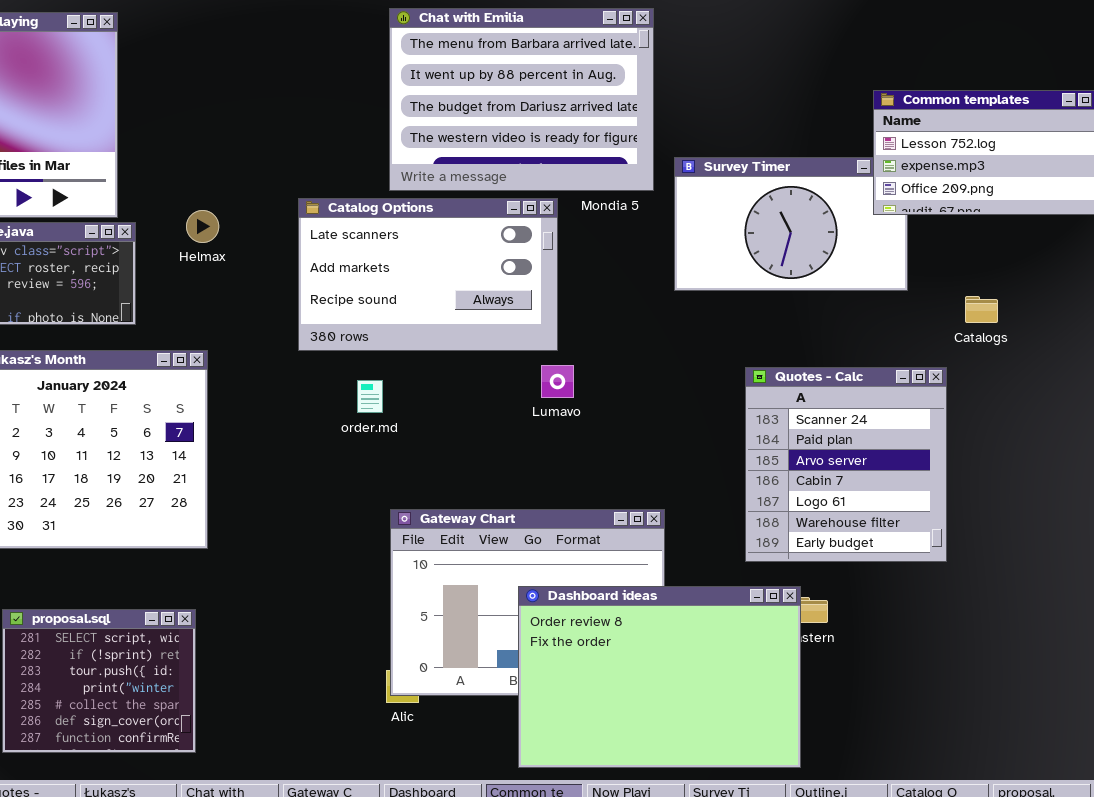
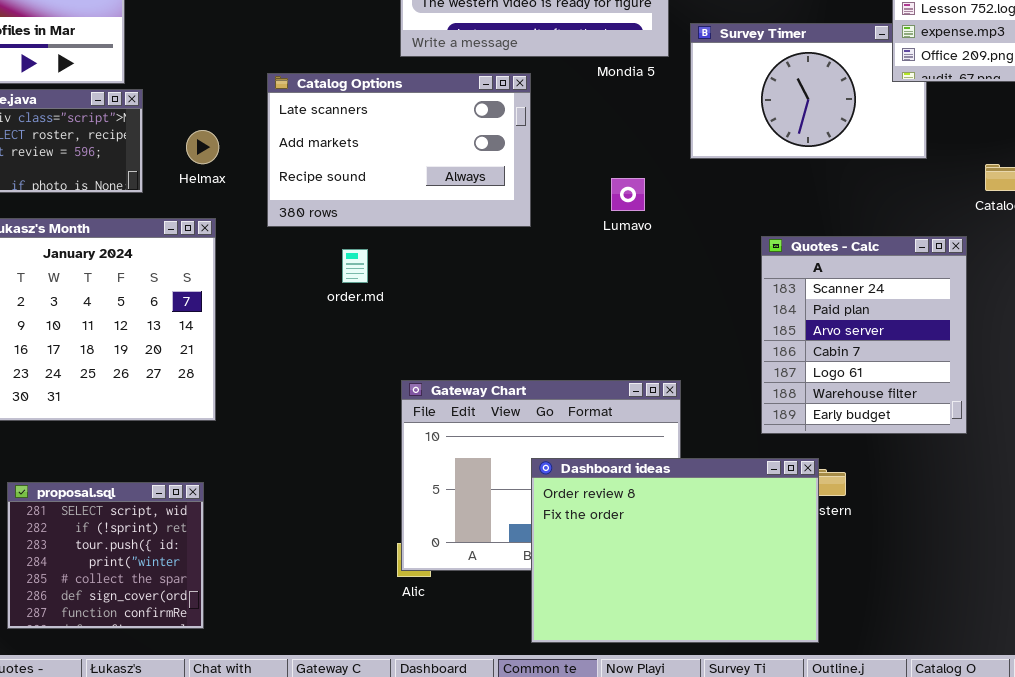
Catalog Options: [298,198,558,351] -> [267,73,531,227], moved
Helmax: [186,210,219,243] -> [186,130,219,164], moved
Lumavo: [541,365,574,398] -> [611,178,645,211], moved
order.md: [357,380,383,413] -> [342,249,368,283], moved

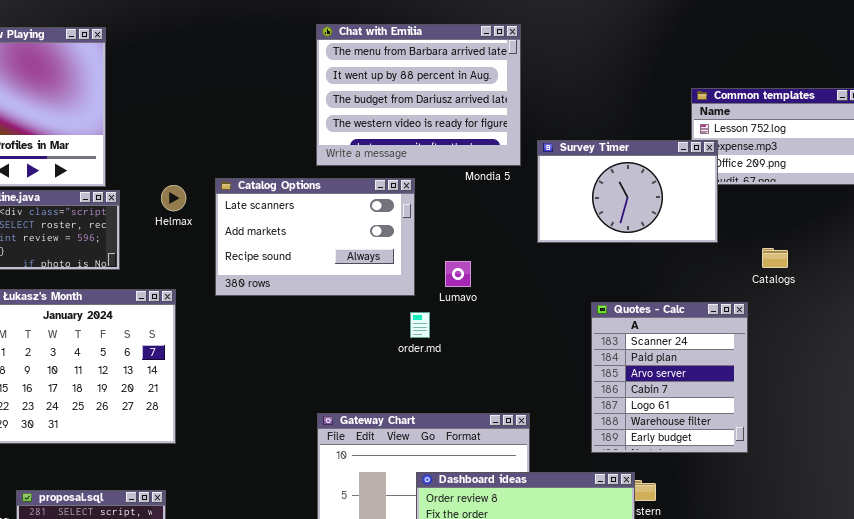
Survey Timer: [690,23,927,159] -> [537,140,718,243], raised
Helmax: [186,130,219,164] -> [161,185,186,211], moved
Lumavo: [611,178,645,211] -> [445,261,471,287], moved
order.md: [342,249,368,283] -> [410,312,430,338], moved

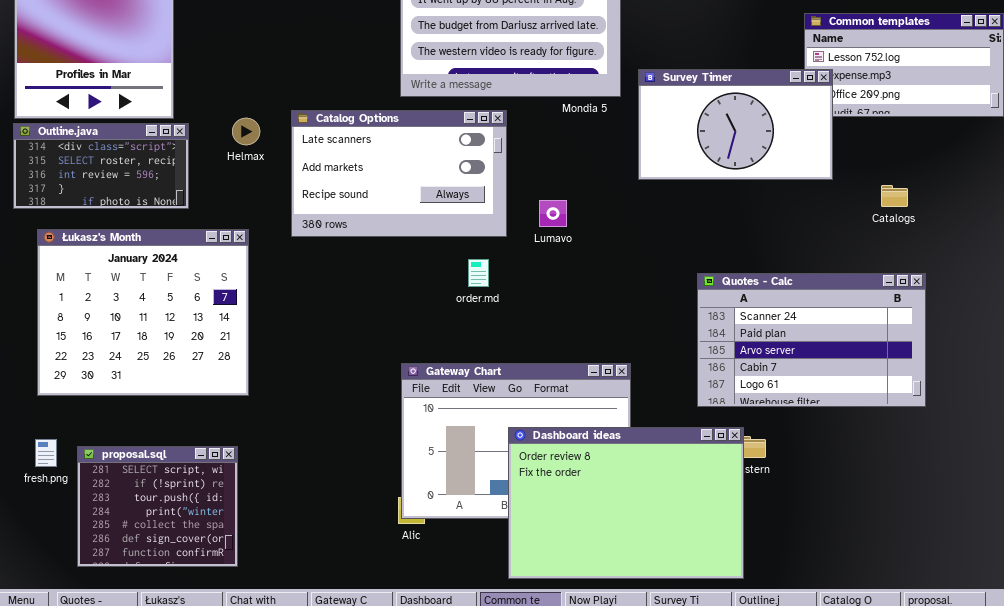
Quotes - Calc: [591,302,748,453] -> [697,273,926,407], resized
order.md: [410,312,430,338] -> [468,259,489,287], moved

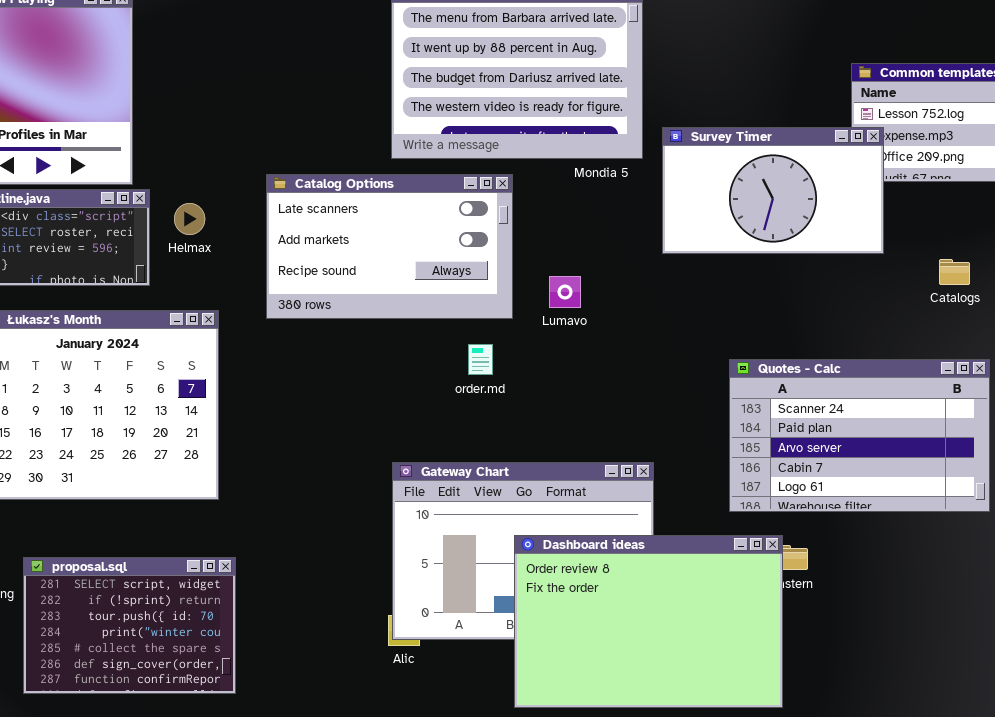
Helmax: [232,118,260,145] -> [174,203,205,235], moved
proposal.sql: [77,446,238,567] -> [23,557,236,694], resized

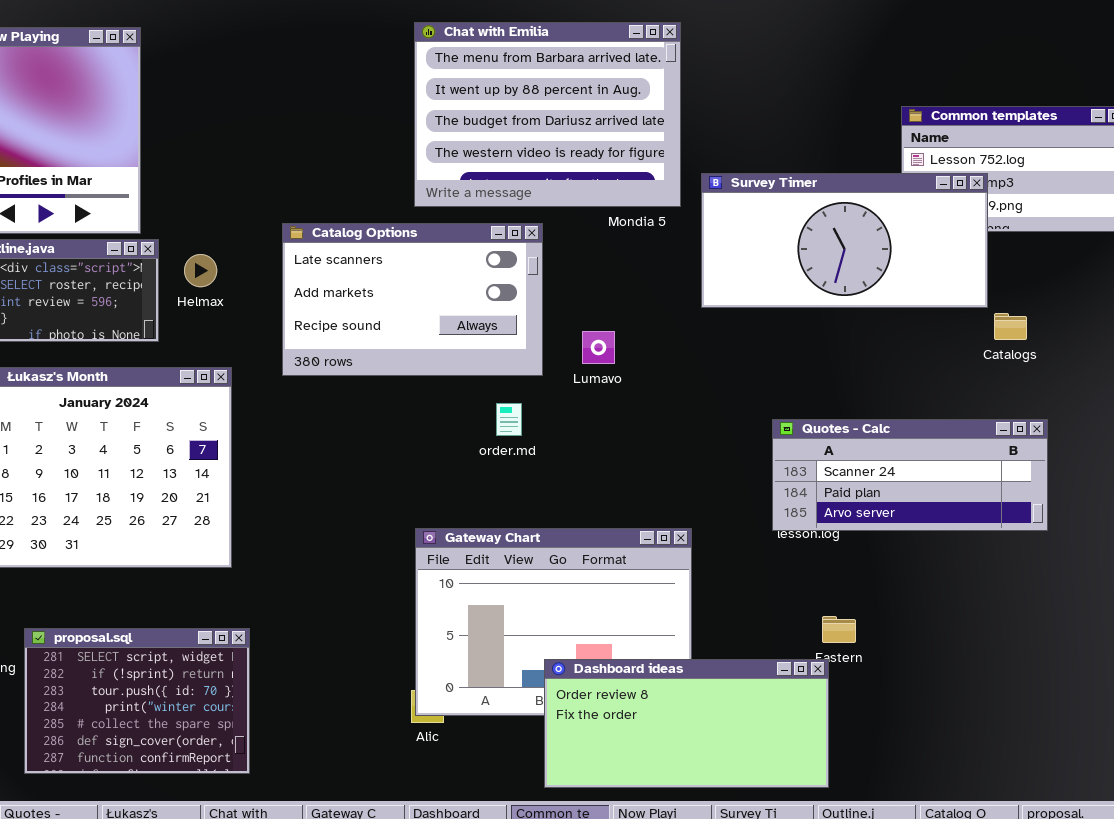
Survey Timer: [662,127,884,254] -> [701,173,988,308], resized
Quotes - Calc: [729,359,990,512] -> [772,419,1048,531], resized
Dashboard ideas: [514,535,783,708] -> [544,659,829,788], resized

